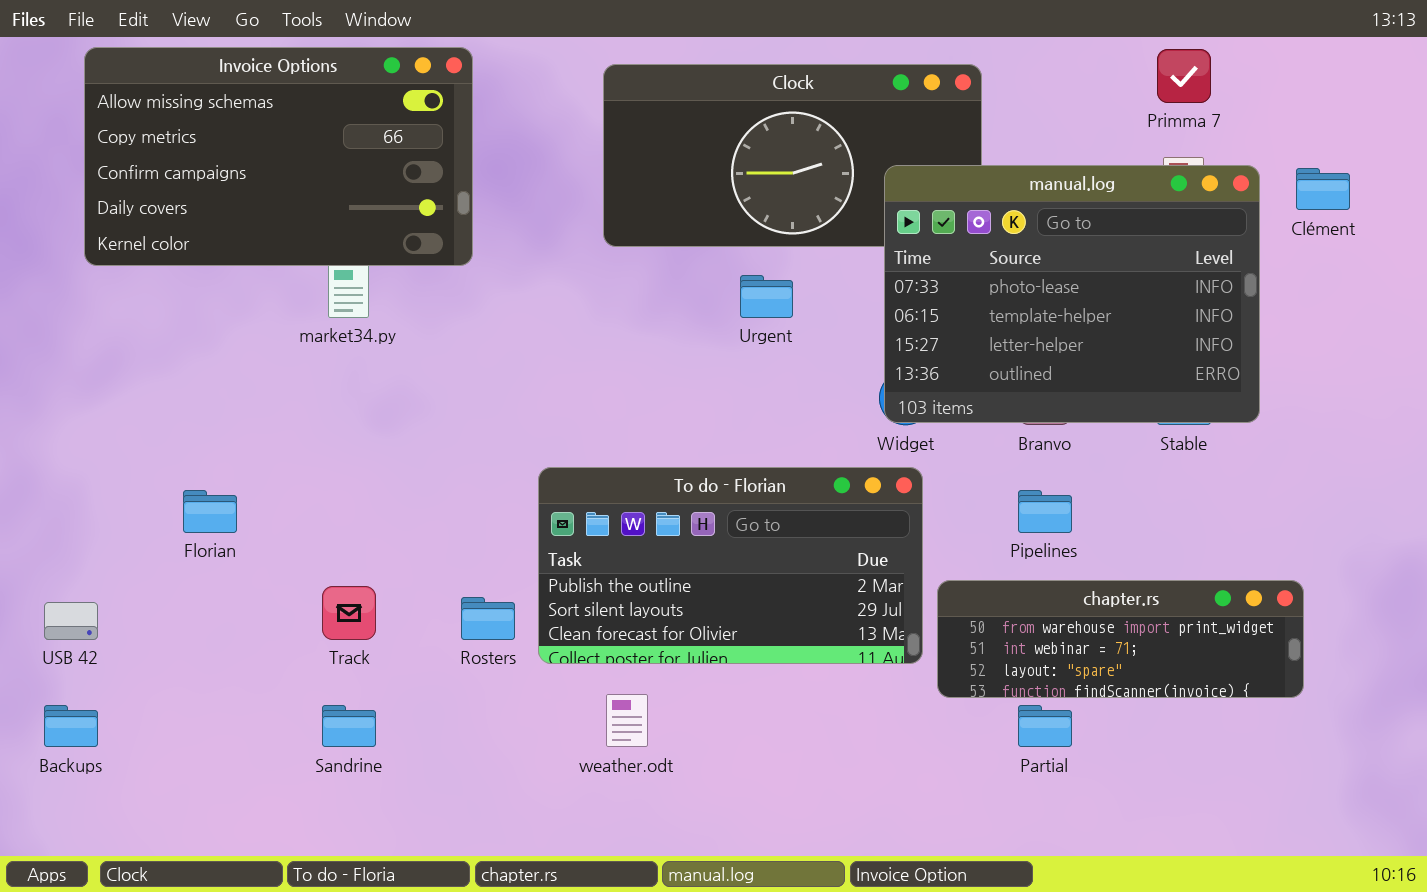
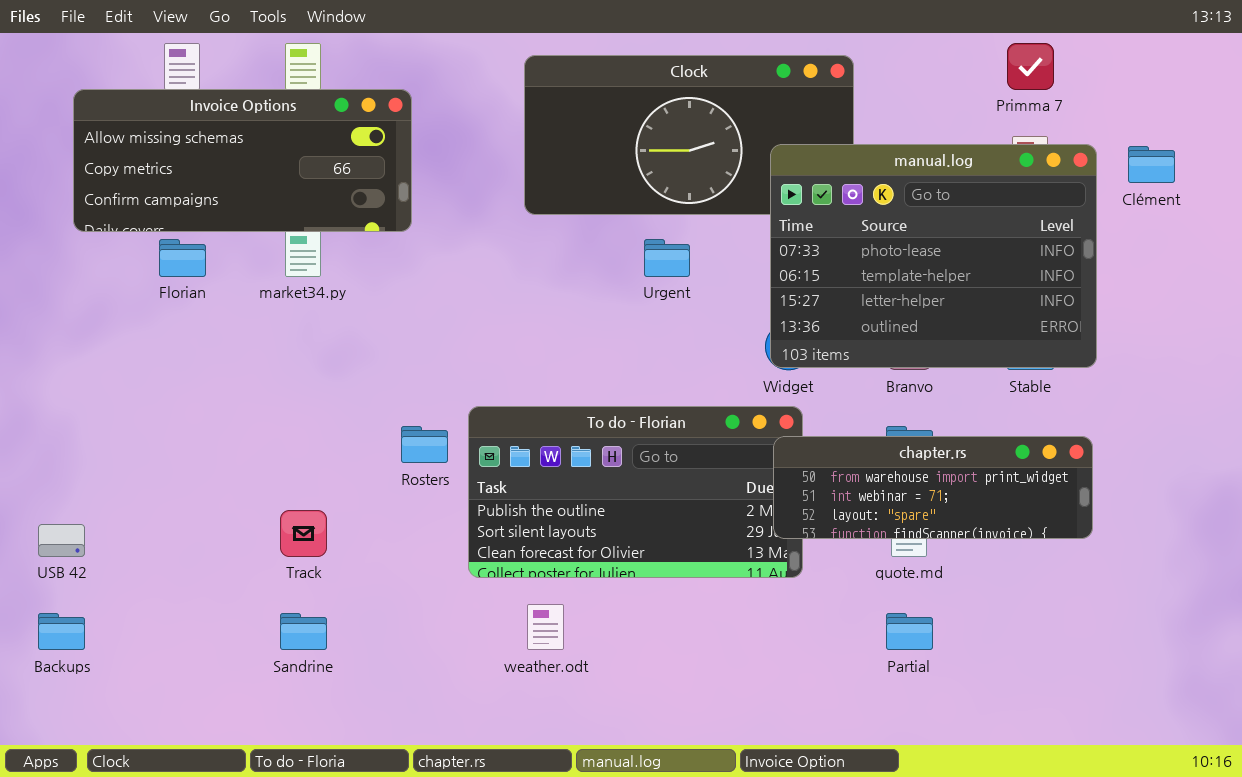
Invoice Options: [84,47,473,266] -> [73,89,412,232], resized
Florian: [183,490,237,533] -> [159,239,206,277], moved
chapter.rs: [937,580,1304,698] -> [773,436,1093,539], moved
Rosters: [461,597,515,640] -> [401,426,448,463], moved

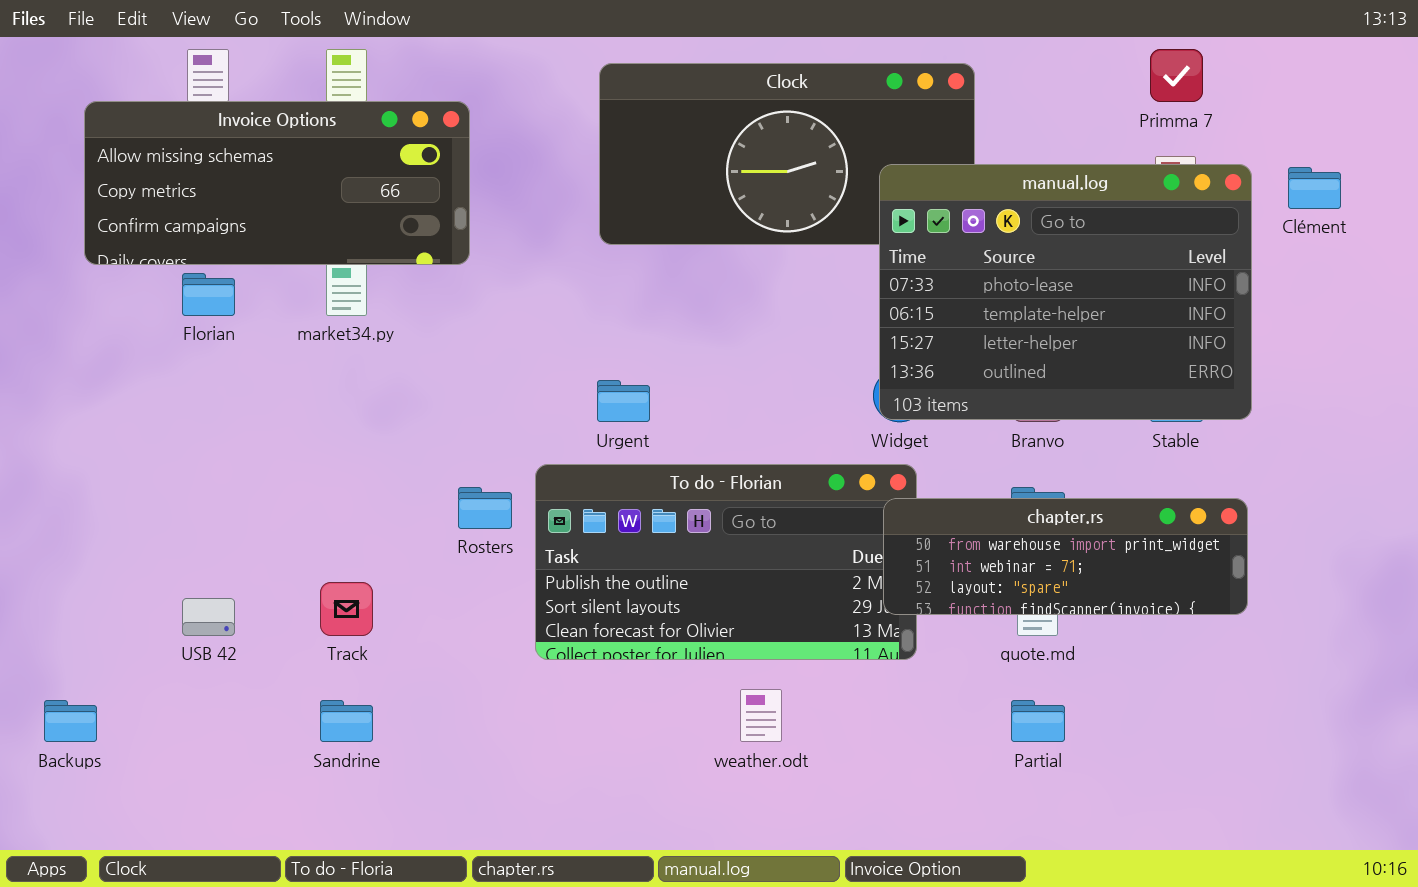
Urgent: [644,239,690,277] -> [597,380,650,422], moved
USB 42: [38,524,85,557] -> [182,598,235,636], moved
weather.odt: [527,604,564,650] -> [740,689,782,742], moved

